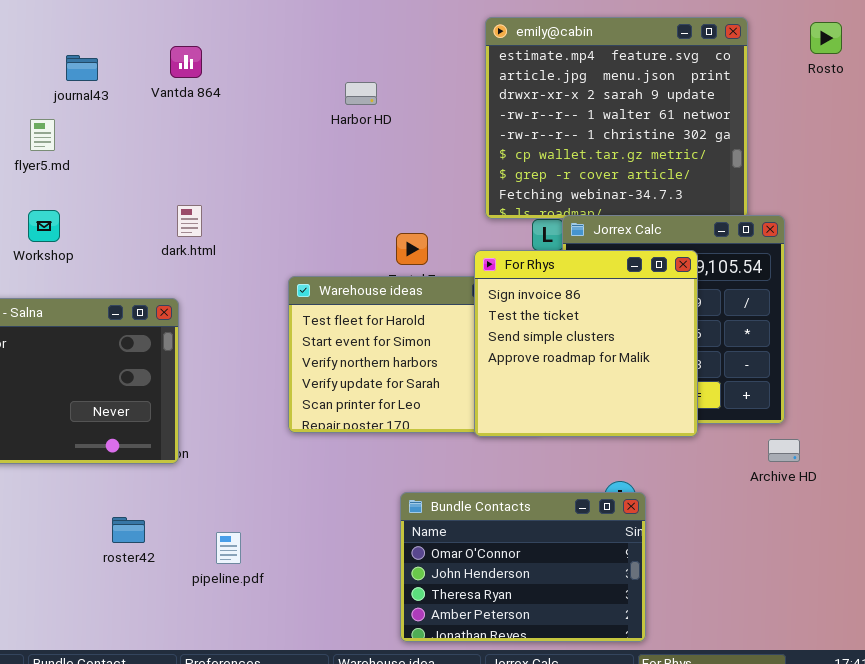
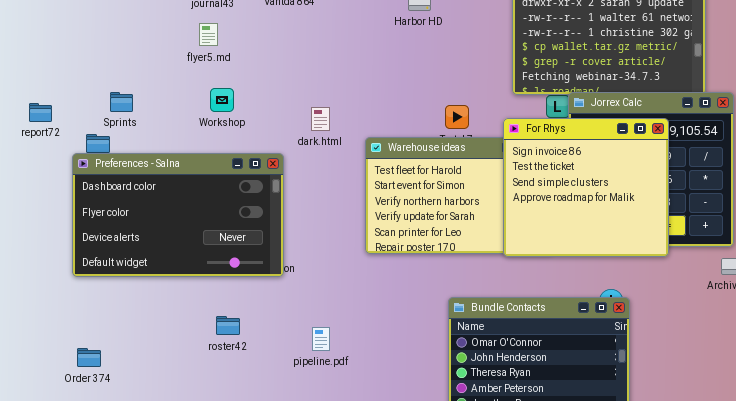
flyer5.md: [30,119,55,151] -> [199,23,218,46], moved
dark.html: [177,205,202,237] -> [311,107,330,131], moved
Workshop: [28,210,60,242] -> [210,88,234,112], moved
roster42: [112,517,145,543] -> [216,316,240,335], moved

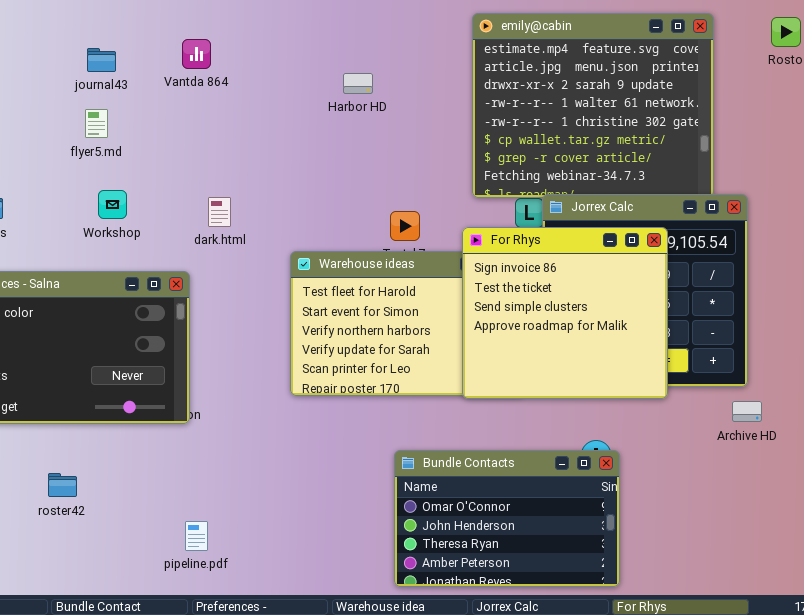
dark.html: [311,107,330,131] -> [208,197,231,227], moved
roster42: [216,316,240,335] -> [48,473,77,497], moved
pipeline.pdf: [312,327,330,351] -> [185,521,208,551], moved

